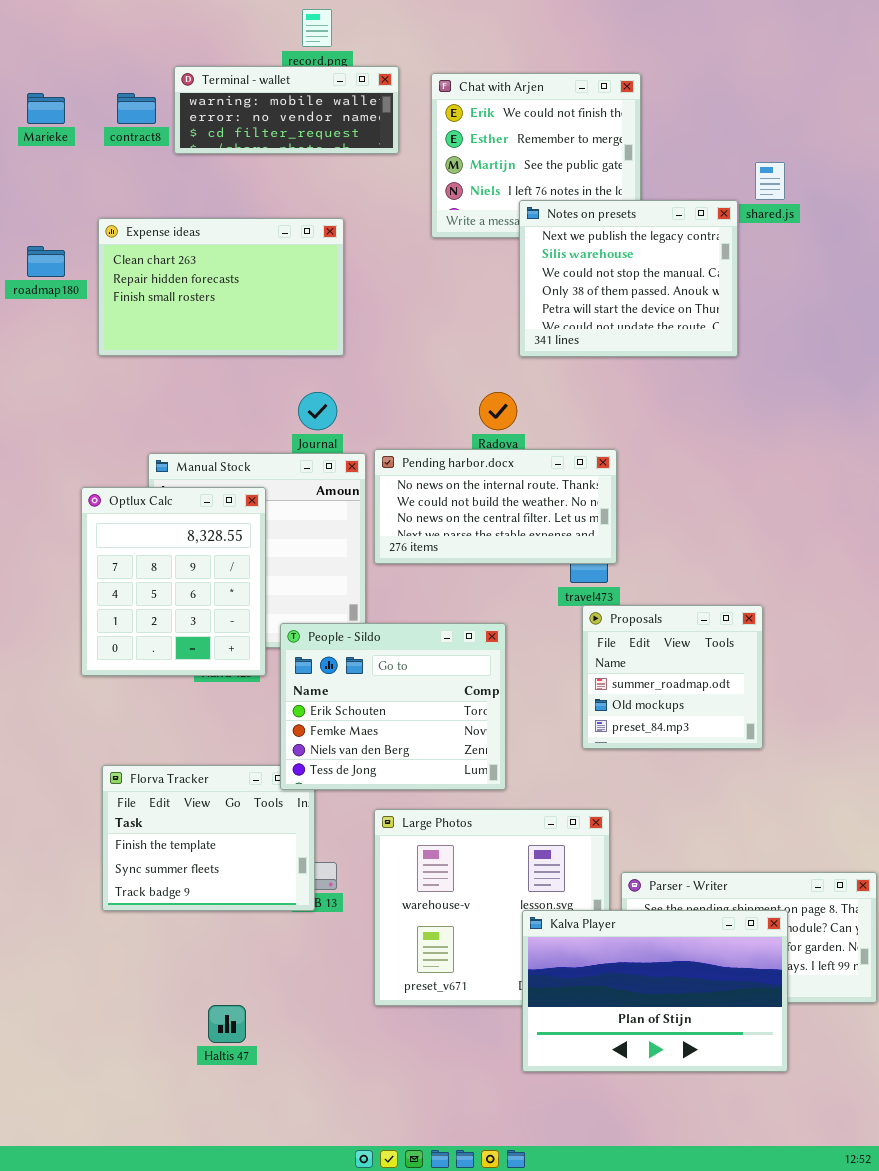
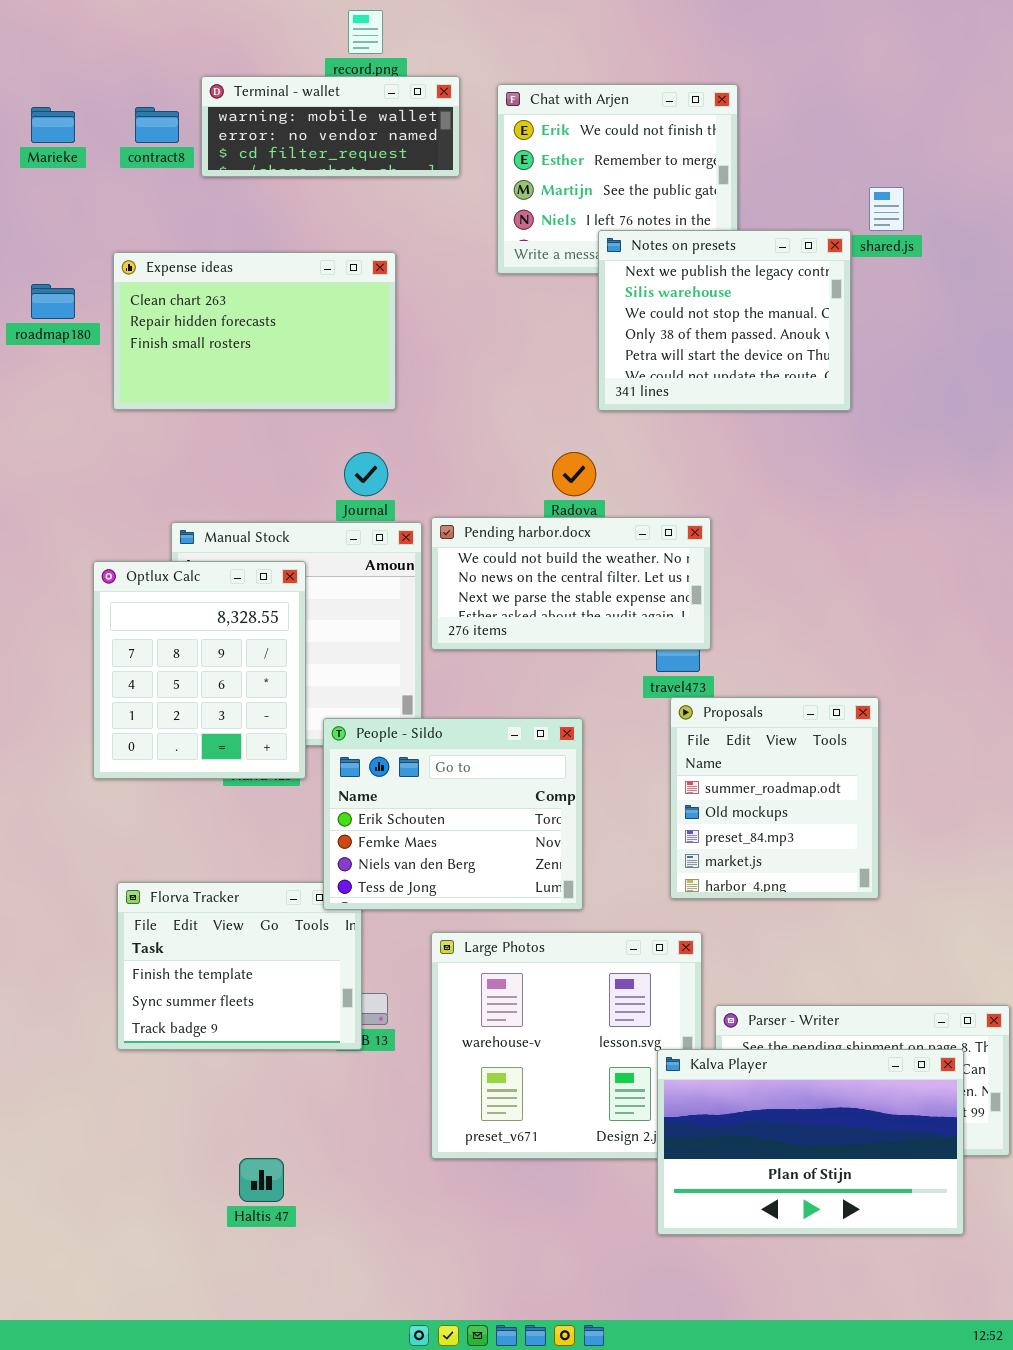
Pending harbor.docx: [374,449,617,564] -> [431,517,711,650], scrolled down 1 row
Proposals: [582,605,763,749] -> [670,697,879,899], resized
Kalva Player: [522,910,788,1072] -> [657,1049,964,1235], moved

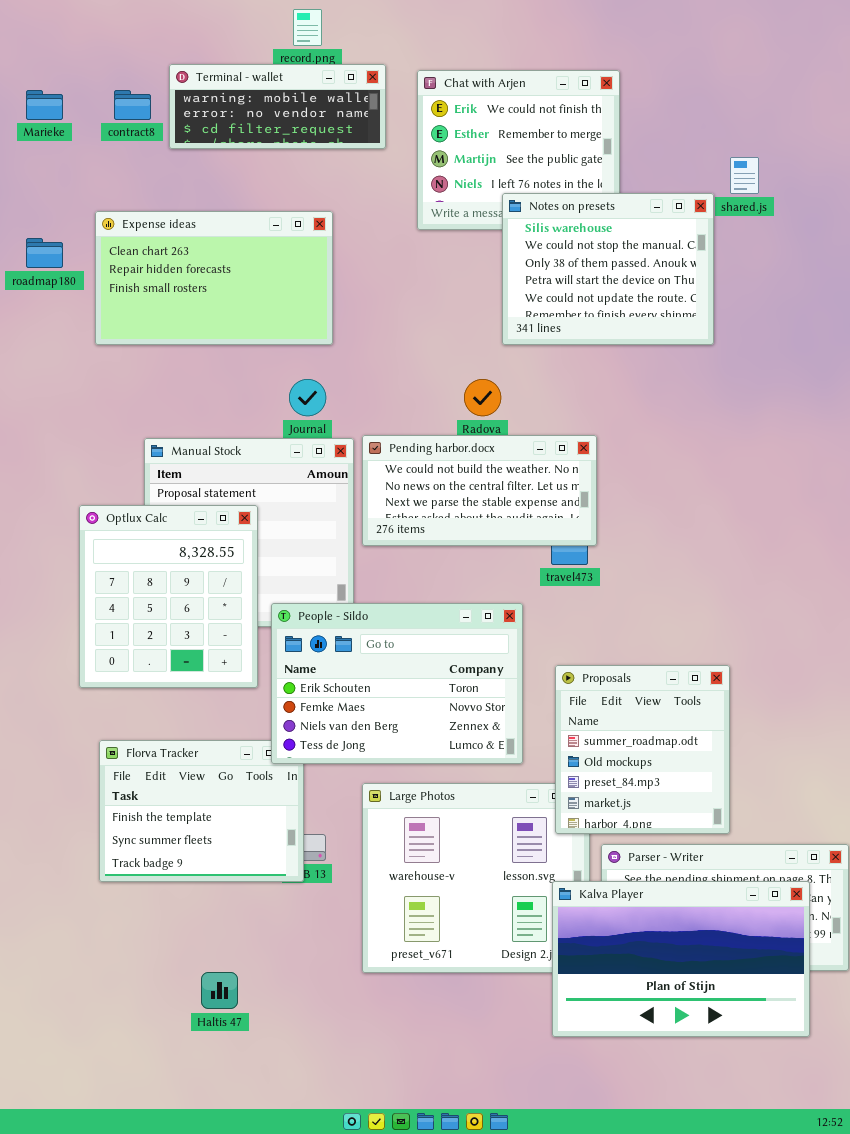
Notes on presets: [598,230,851,411] -> [502,193,714,345], scrolled down 1 row
Optlux Calc: [93,561,306,779] -> [79,505,258,688], moved
Proposals: [670,697,879,899] -> [555,665,730,834], moved
People - Sildo: [323,718,583,910] -> [271,603,523,764], resized

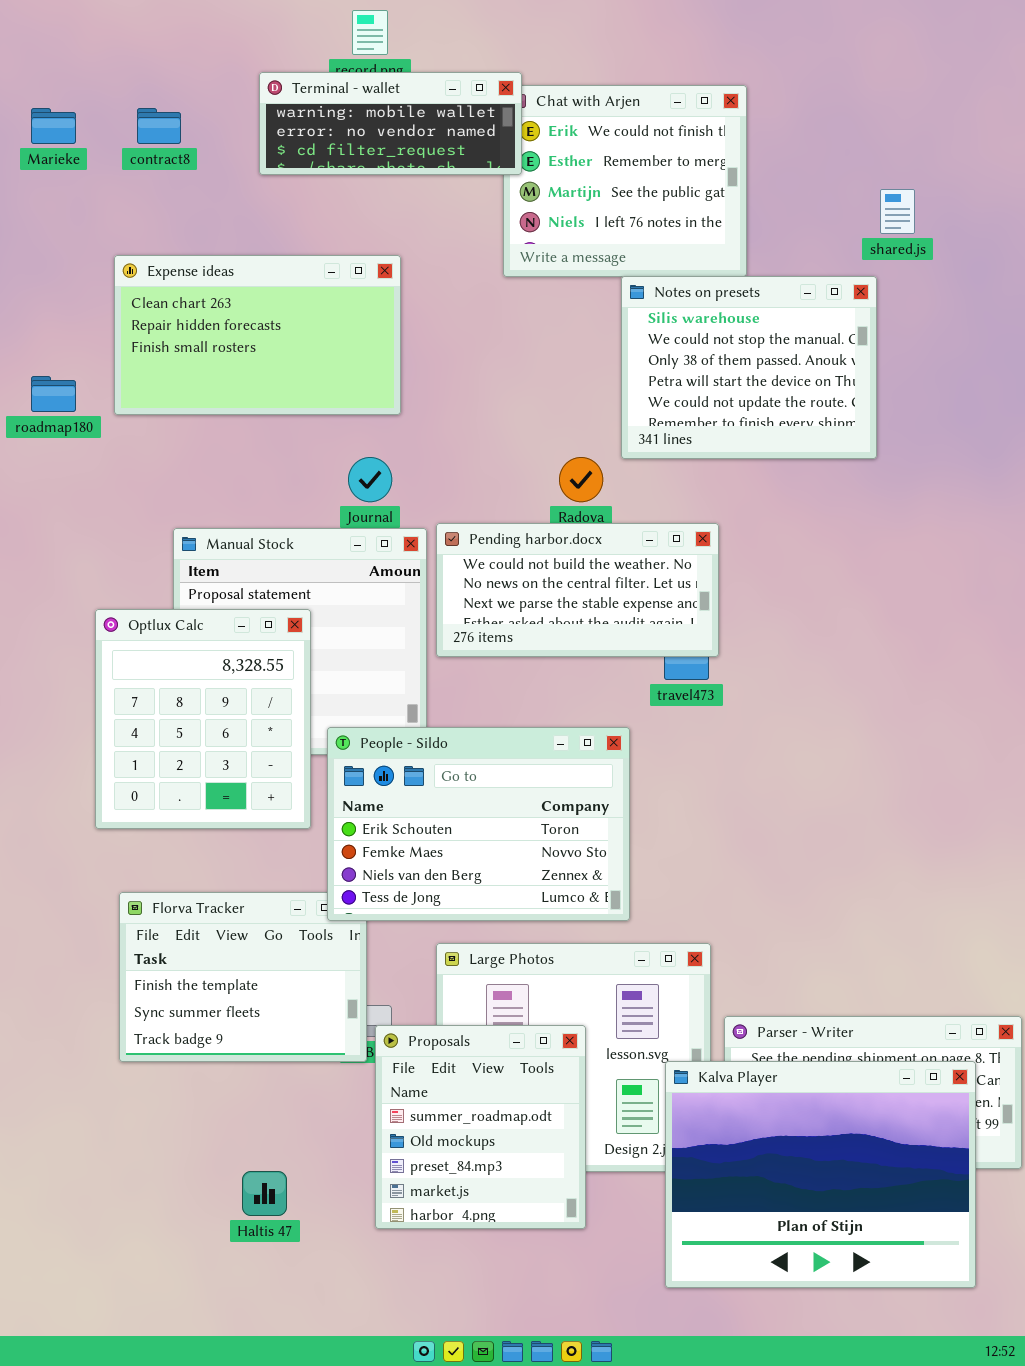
Terminal - wallet: [169,64,386,149] -> [259,72,522,175], moved
Notes on presets: [502,193,714,345] -> [621,276,877,459], moved
roadmap180: [26,238,63,268] -> [31,376,76,412], moved
Proposals: [555,665,730,834] -> [375,1025,586,1229], moved
Kalva Player: [552,881,810,1037] -> [665,1061,976,1288], resized

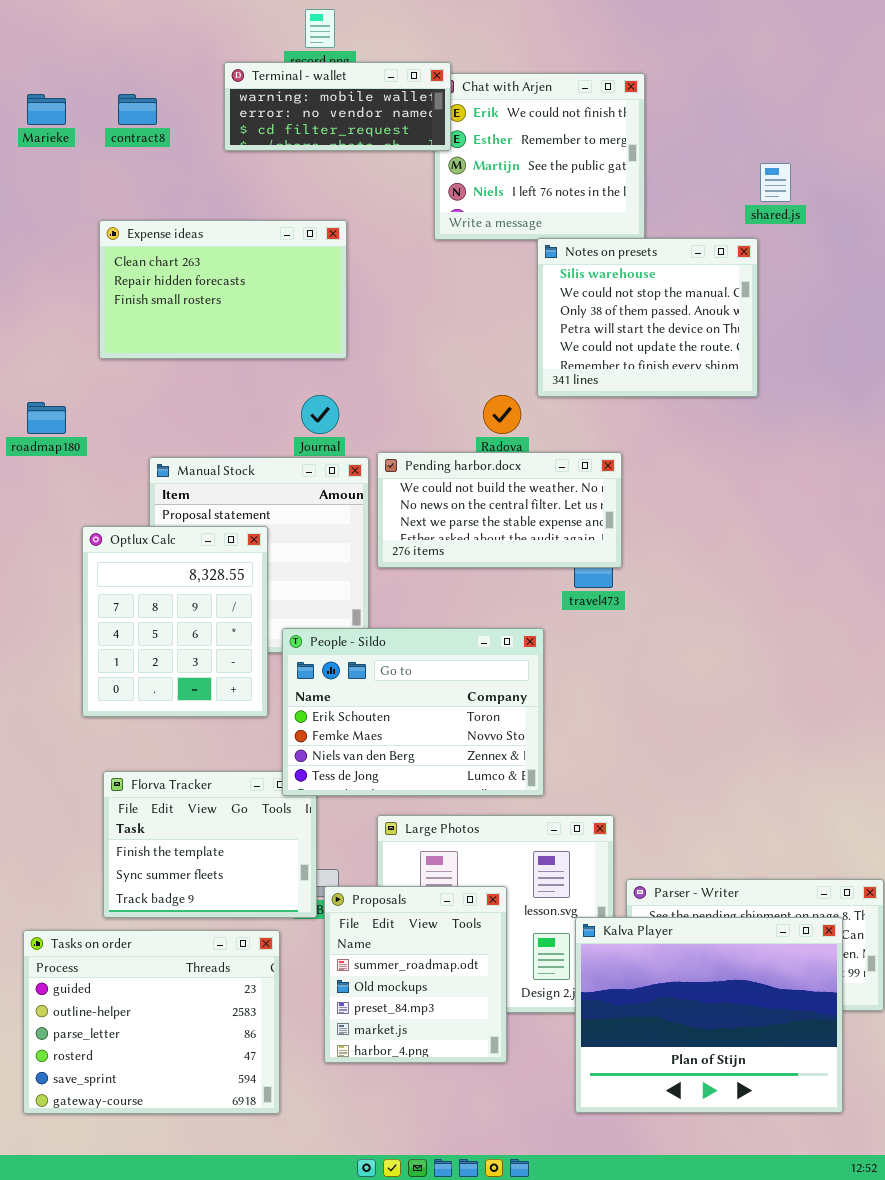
roadmap180: [31,376,76,412] -> [27,402,66,434], moved
Tasks on order: none -> [23,930,280,1114], opened

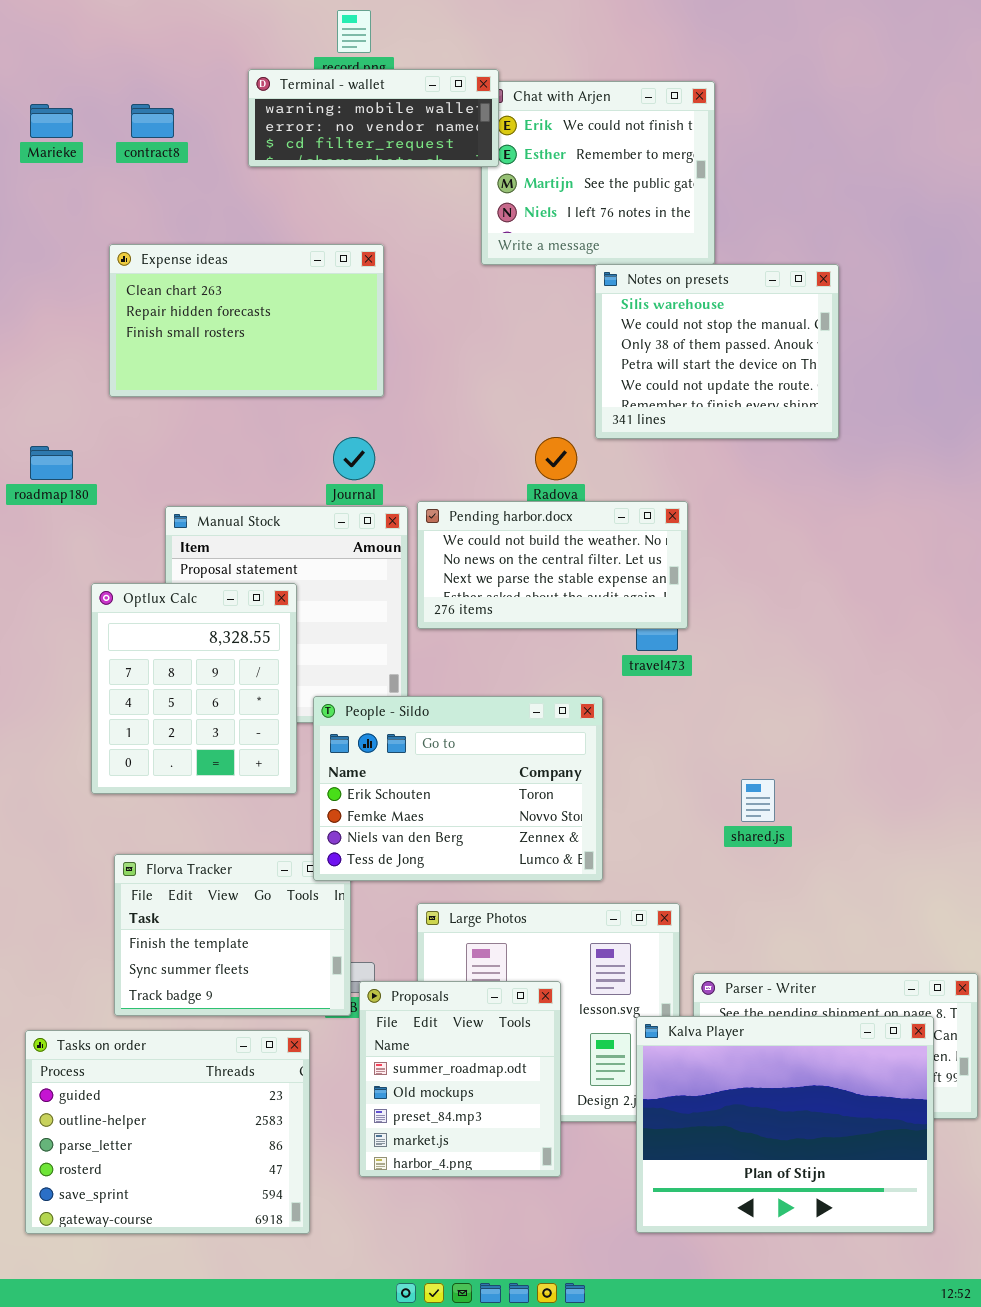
shared.js: [760,163,791,202] -> [741,779,775,822], moved

